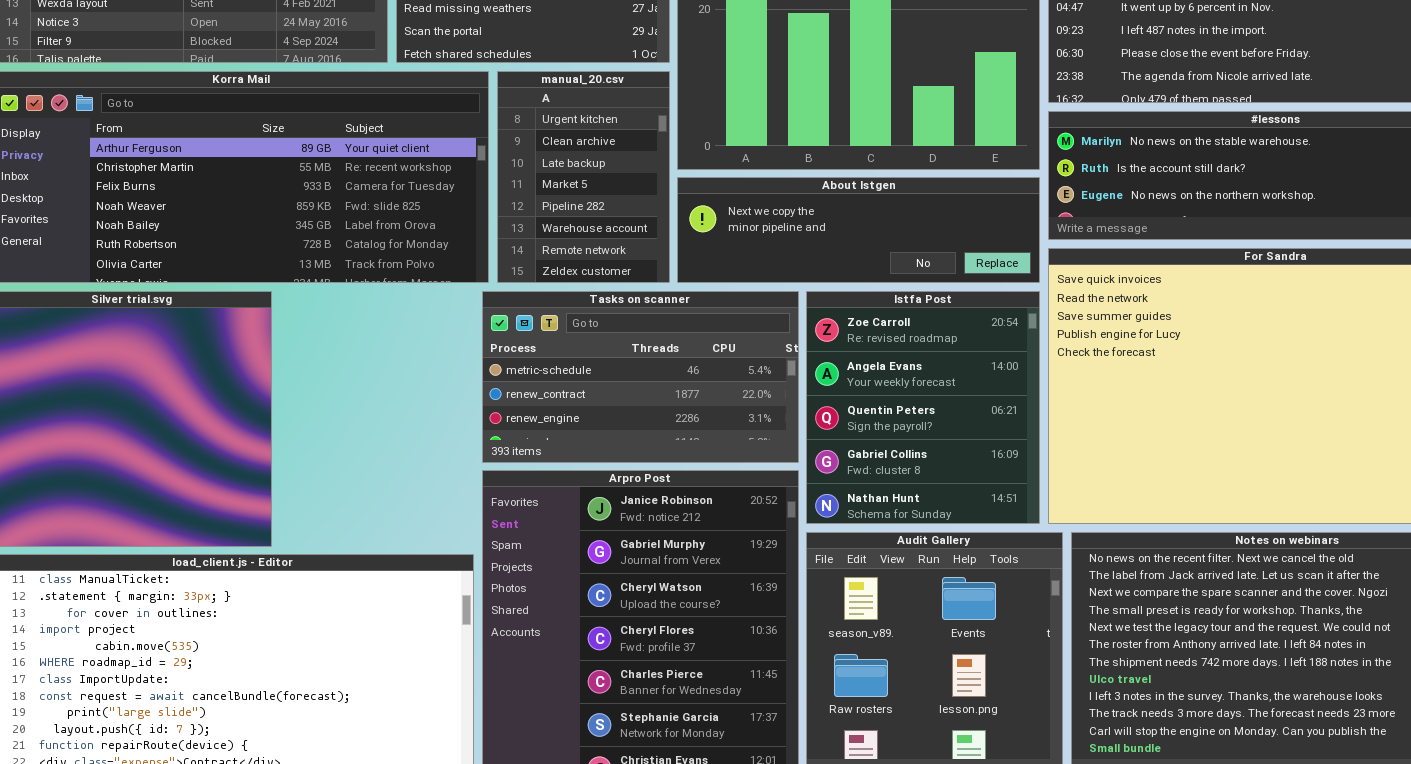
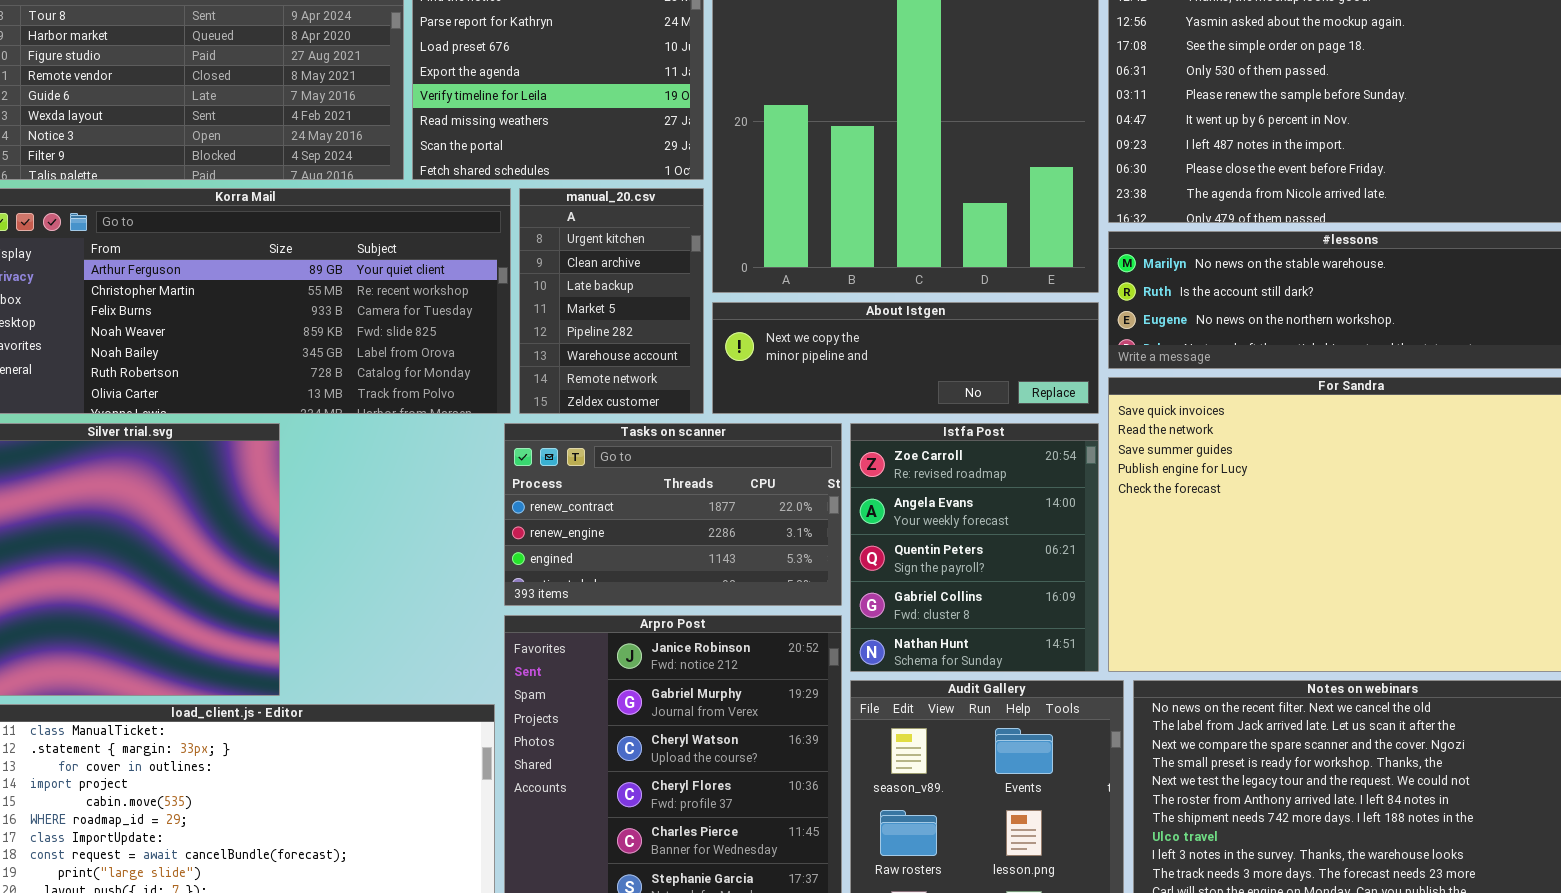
Tasks on scanner: [482,291,799,463] -> [504,423,842,606], scrolled down 1 row

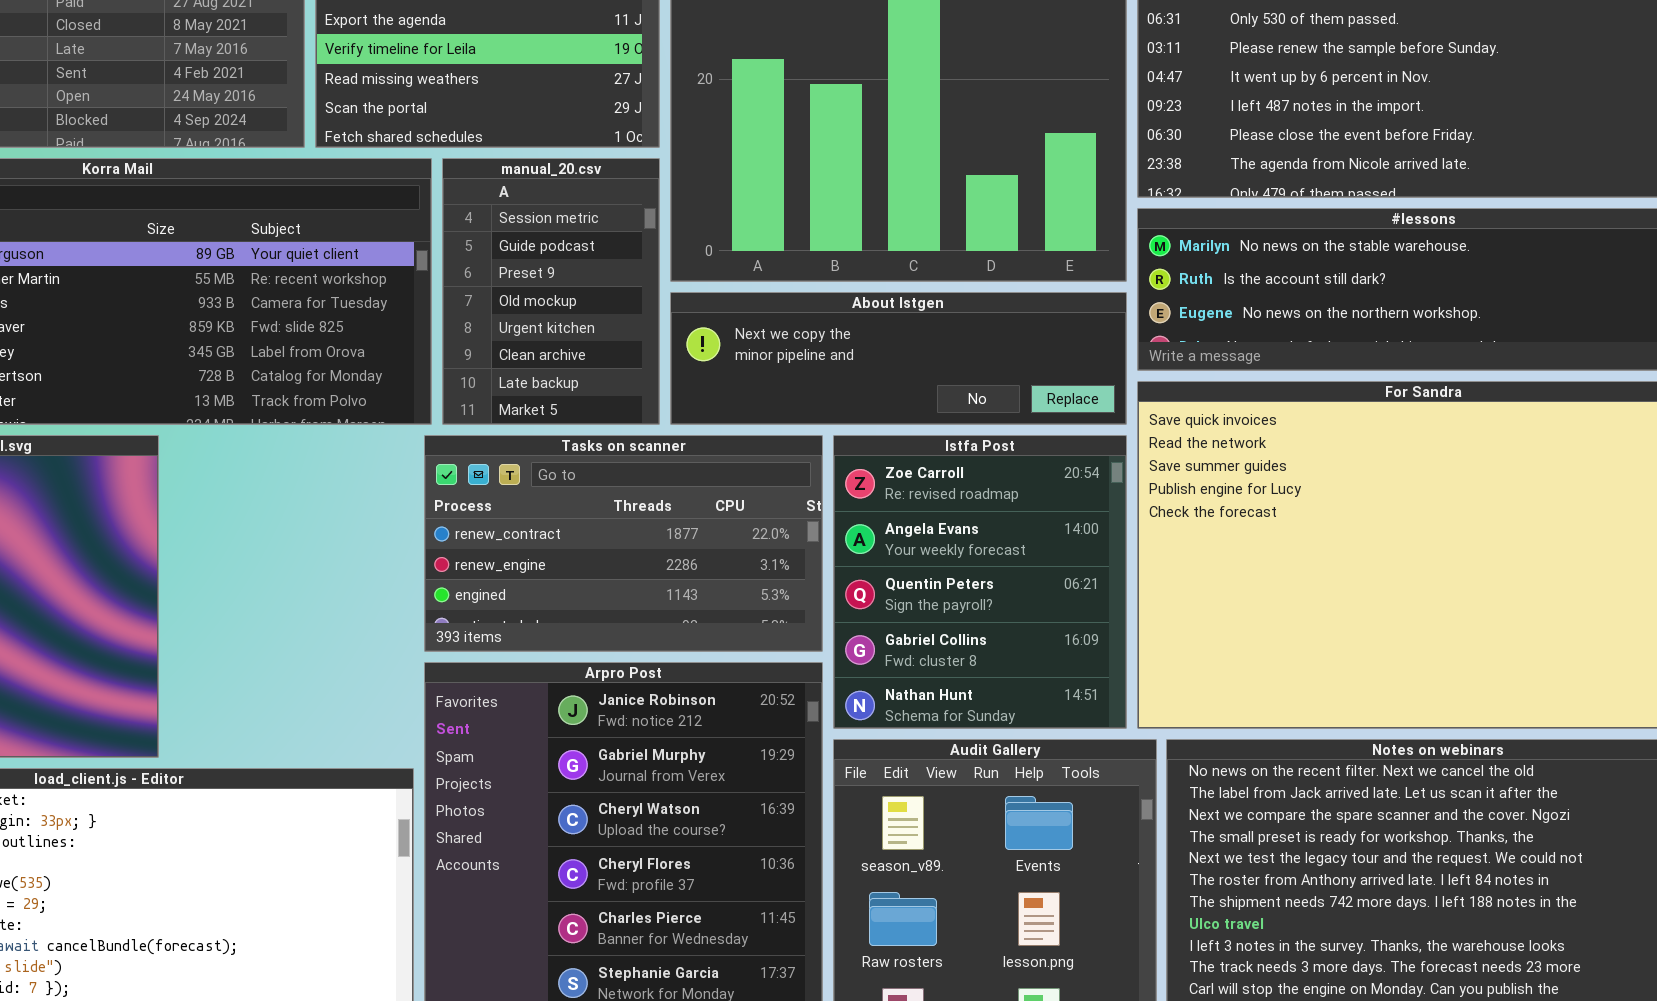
manual_20.csv: [519,188,704,414] -> [442,158,660,425], scrolled up 4 rows

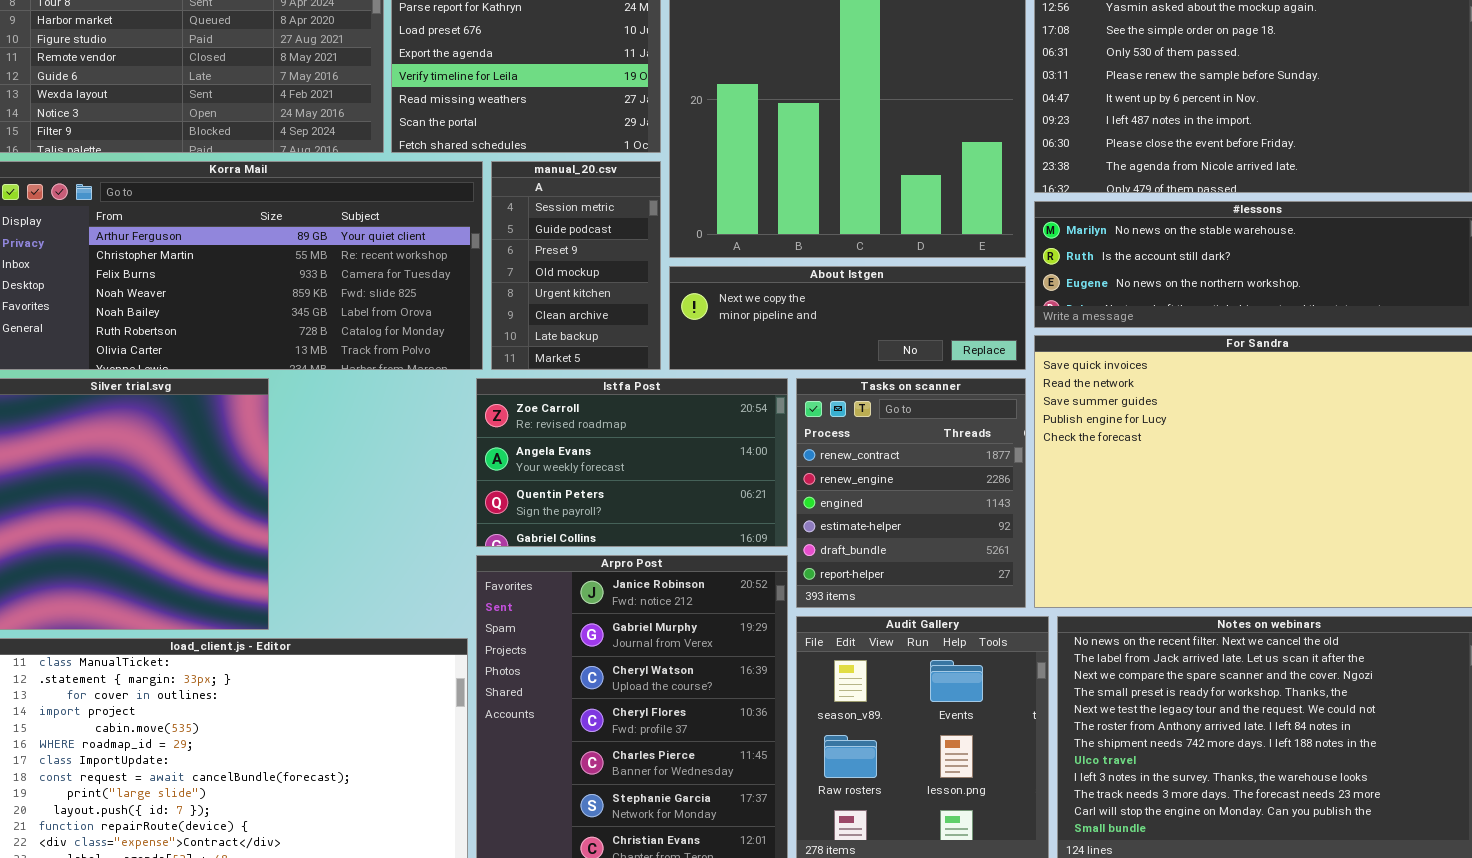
Tasks on scanner: [424,435,823,652] -> [796,378,1026,608], moved, resized
Istfa Post: [833,435,1127,729] -> [476,378,788,547], moved, resized

